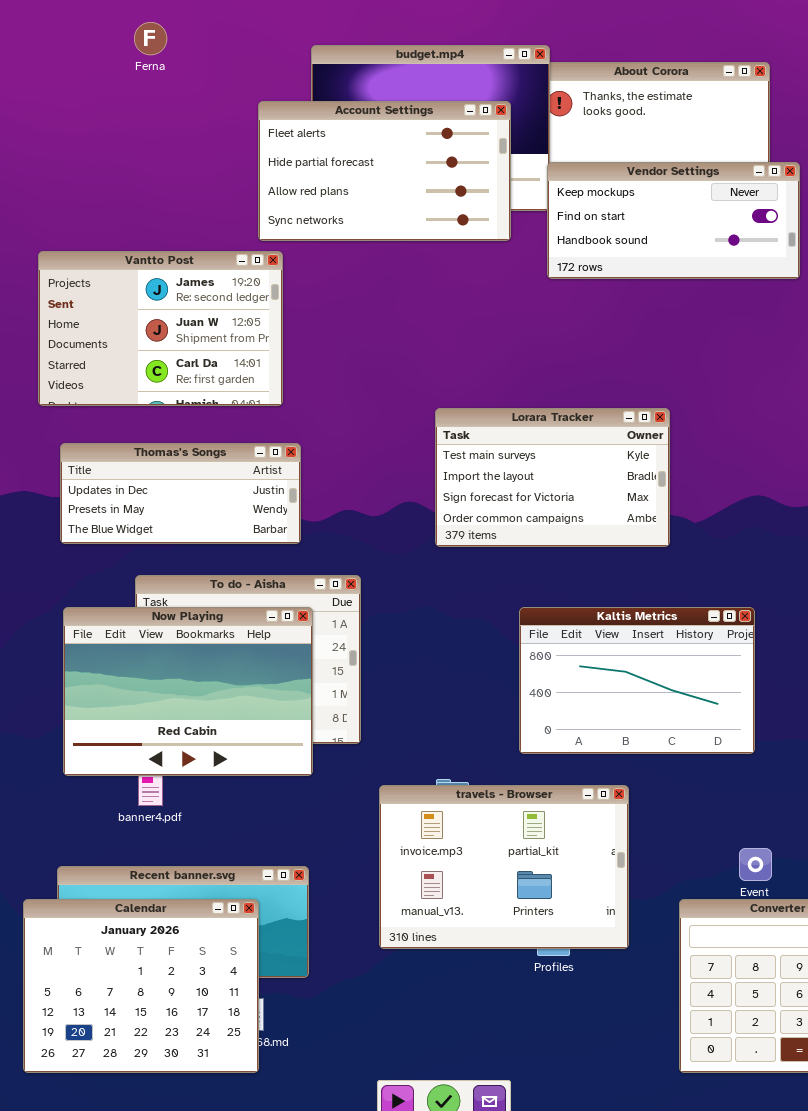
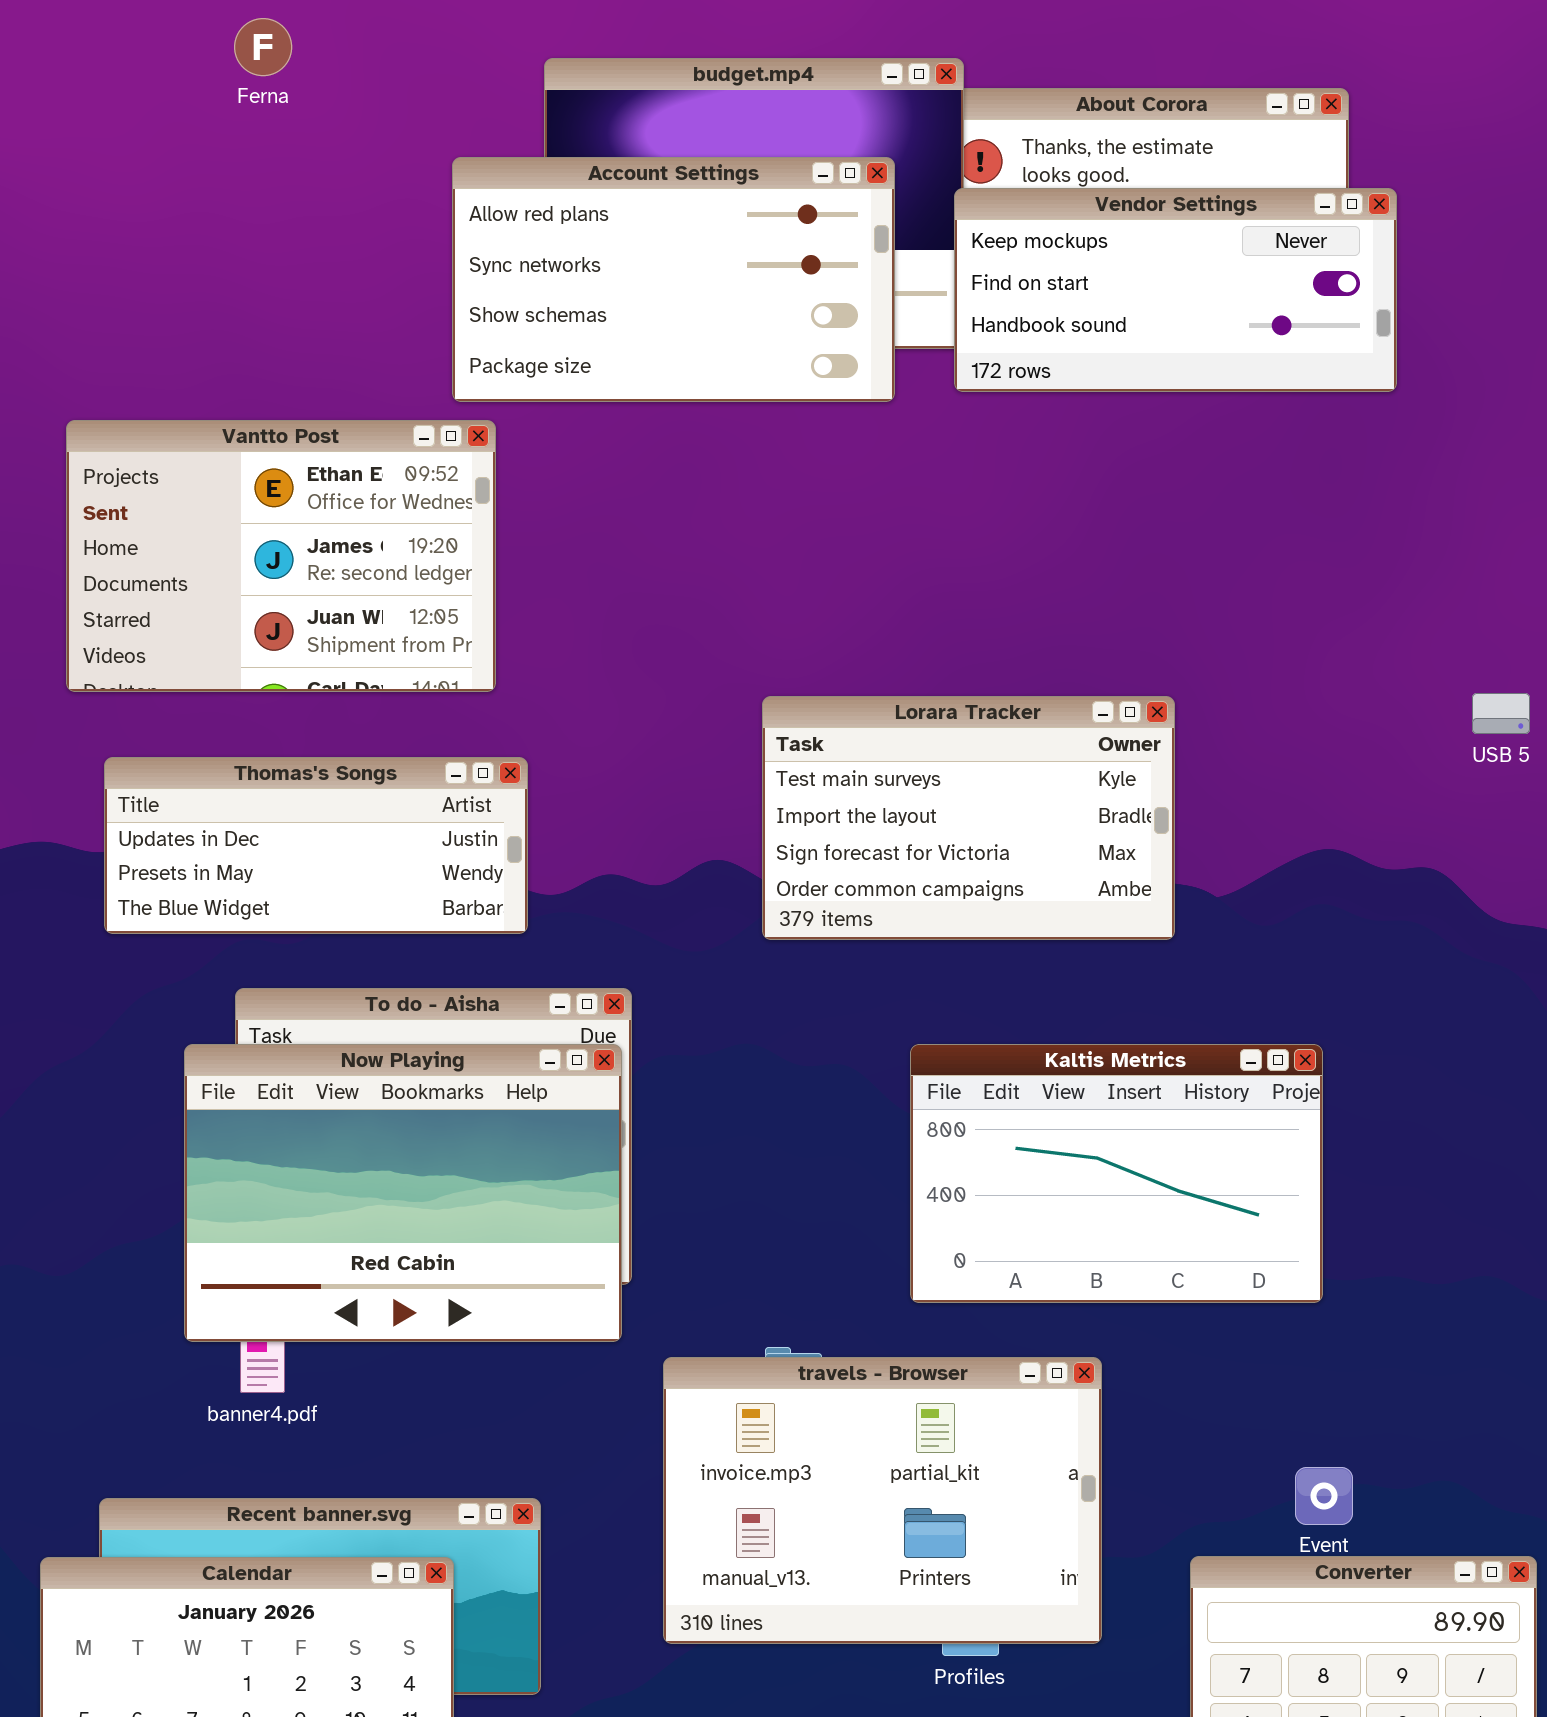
Account Settings: [258,101,511,241] -> [452,157,895,402], scrolled down 2 rows
Vendor Settings: [547,162,800,279] -> [954,188,1397,392], moved
Vantto Post: [38,251,283,406] -> [66,420,496,692], scrolled up 1 row
Now Playing: [63,607,313,776] -> [184,1044,622,1342], moved

